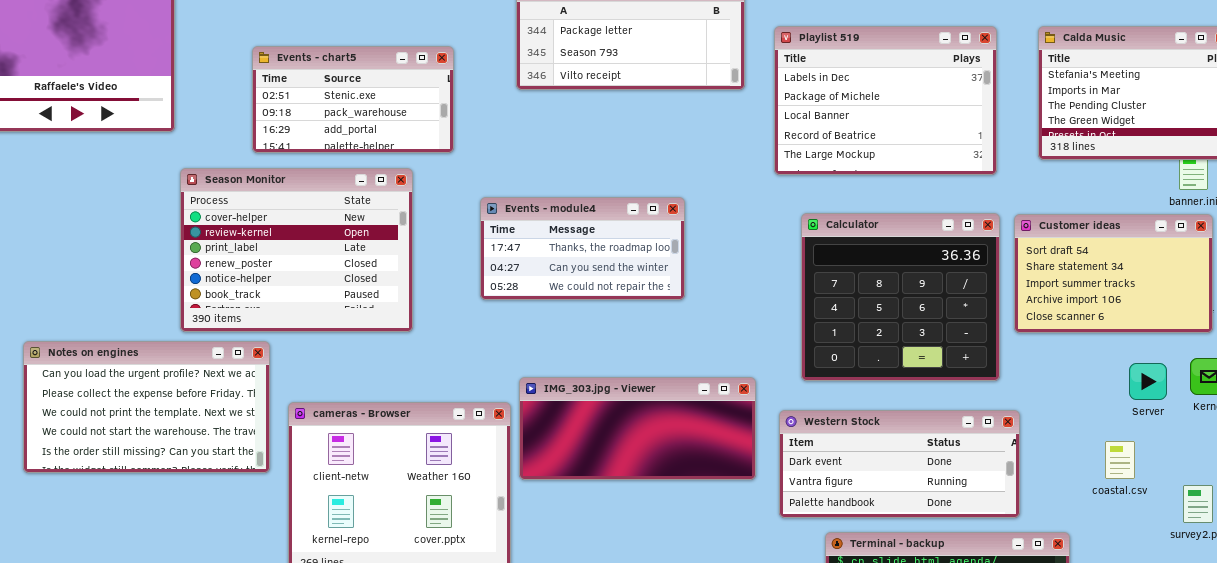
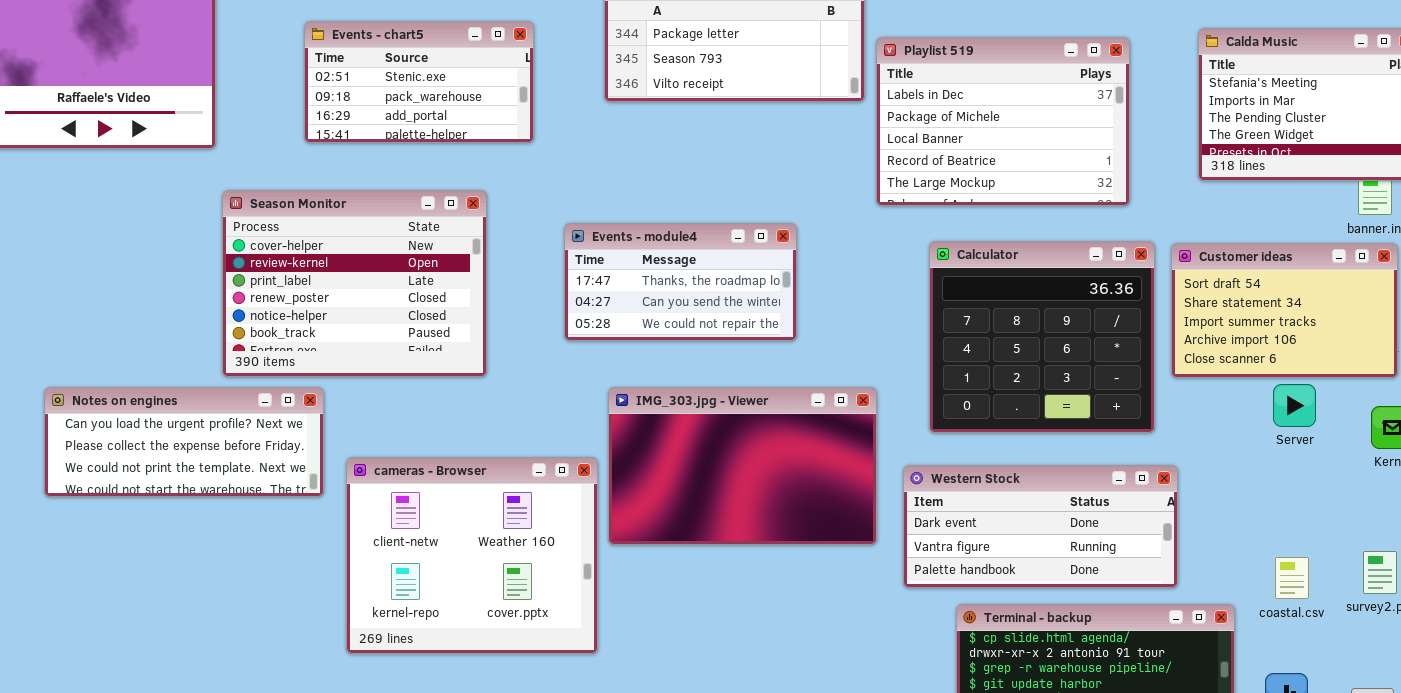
Playlist 519: [774,26,997,175] -> [876,37,1130,206], moved
Events - chart5: [252,46,454,153] -> [304,21,534,143], moved
Notes on engines: [23,341,270,473] -> [44,387,324,497], resized
Server: [1129,363,1167,400] -> [1273,384,1316,427], moved
IMG_303.jpg - Viewer: [519,377,756,480] -> [608,387,877,545], resized
coastal.csv: [1105,441,1135,479] -> [1275,557,1309,599], moved

